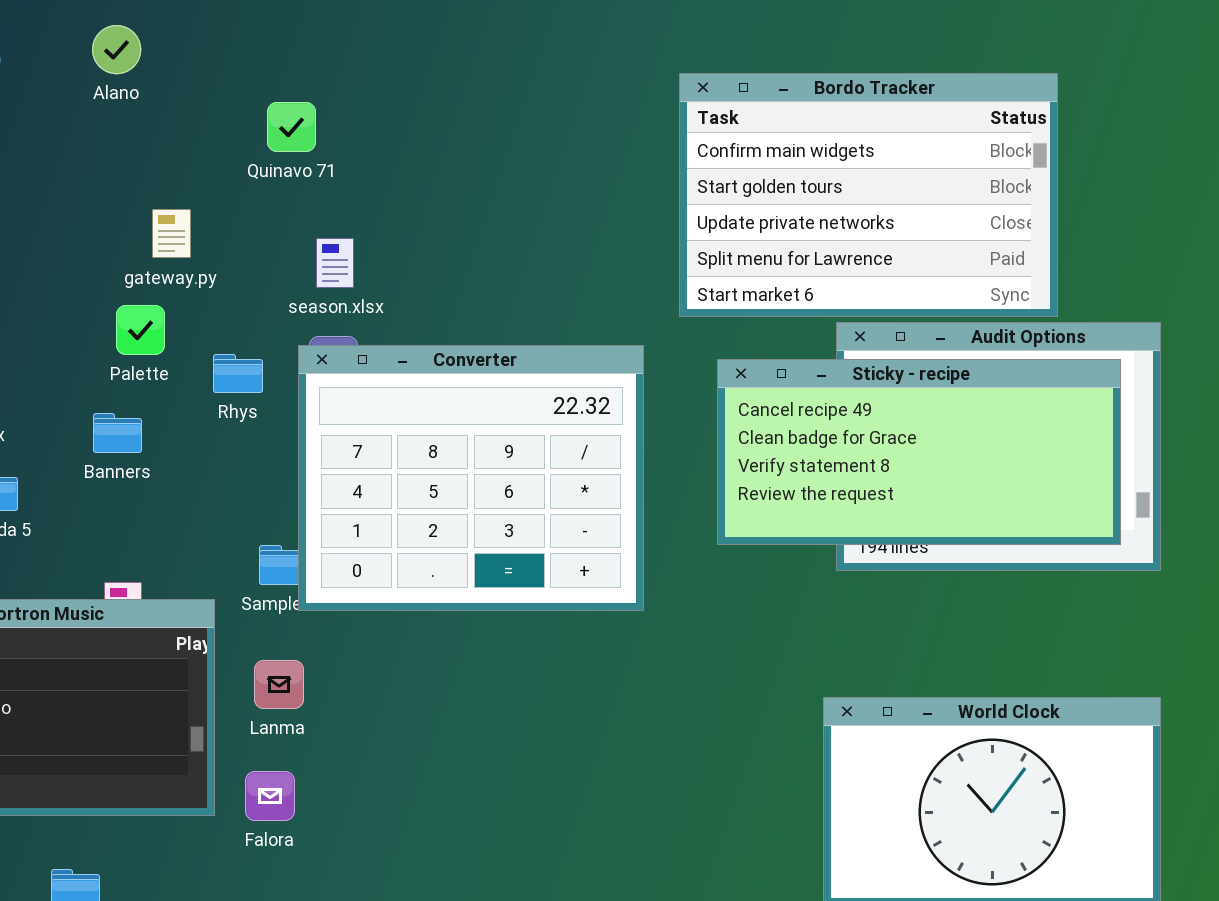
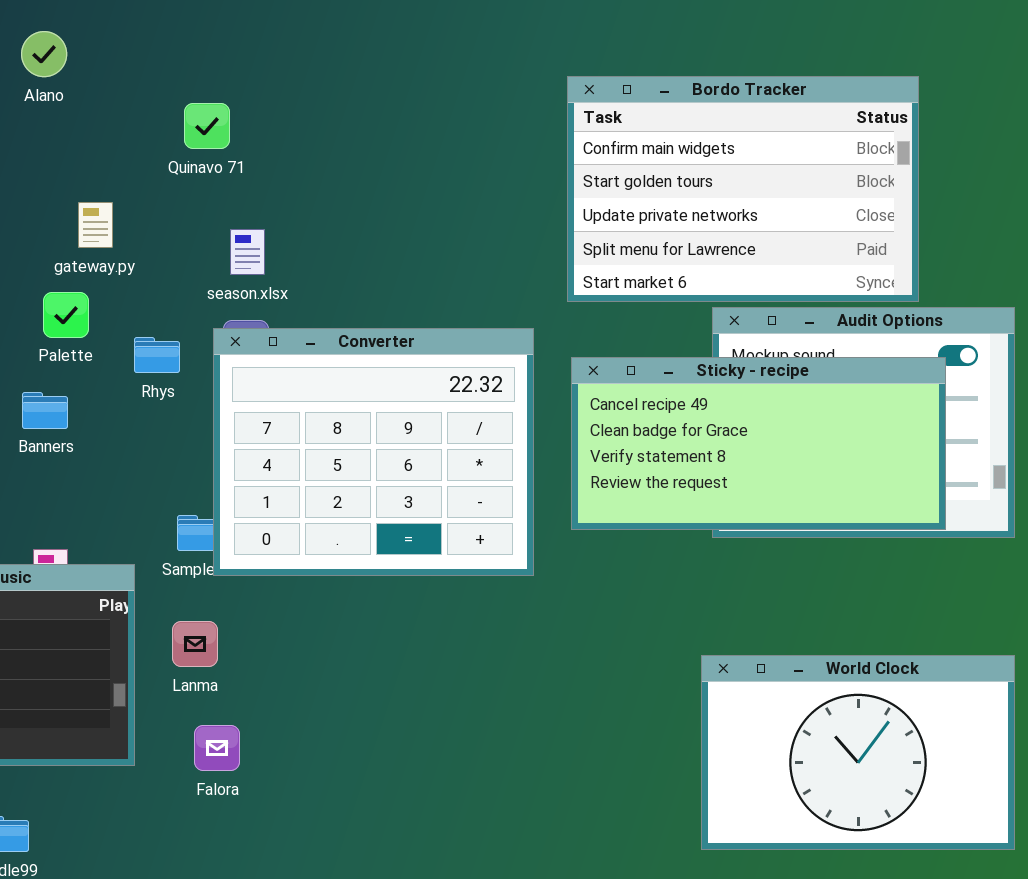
Sticky - recipe: [717,359,1121,545] -> [571,357,946,530], moved
Falora: [245,771,295,821] -> [194,725,240,771], moved

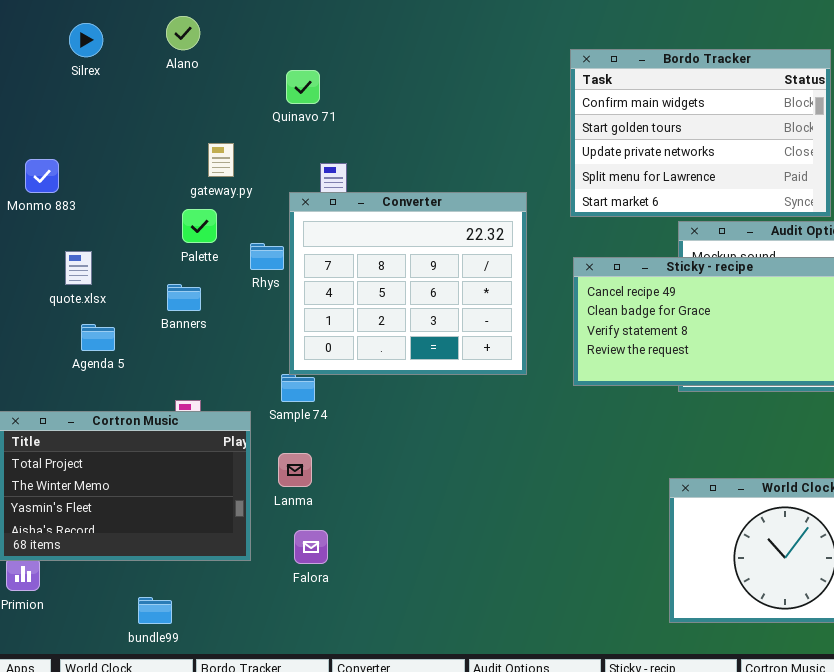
Converter: [213,328,534,576] -> [289,192,527,375], moved

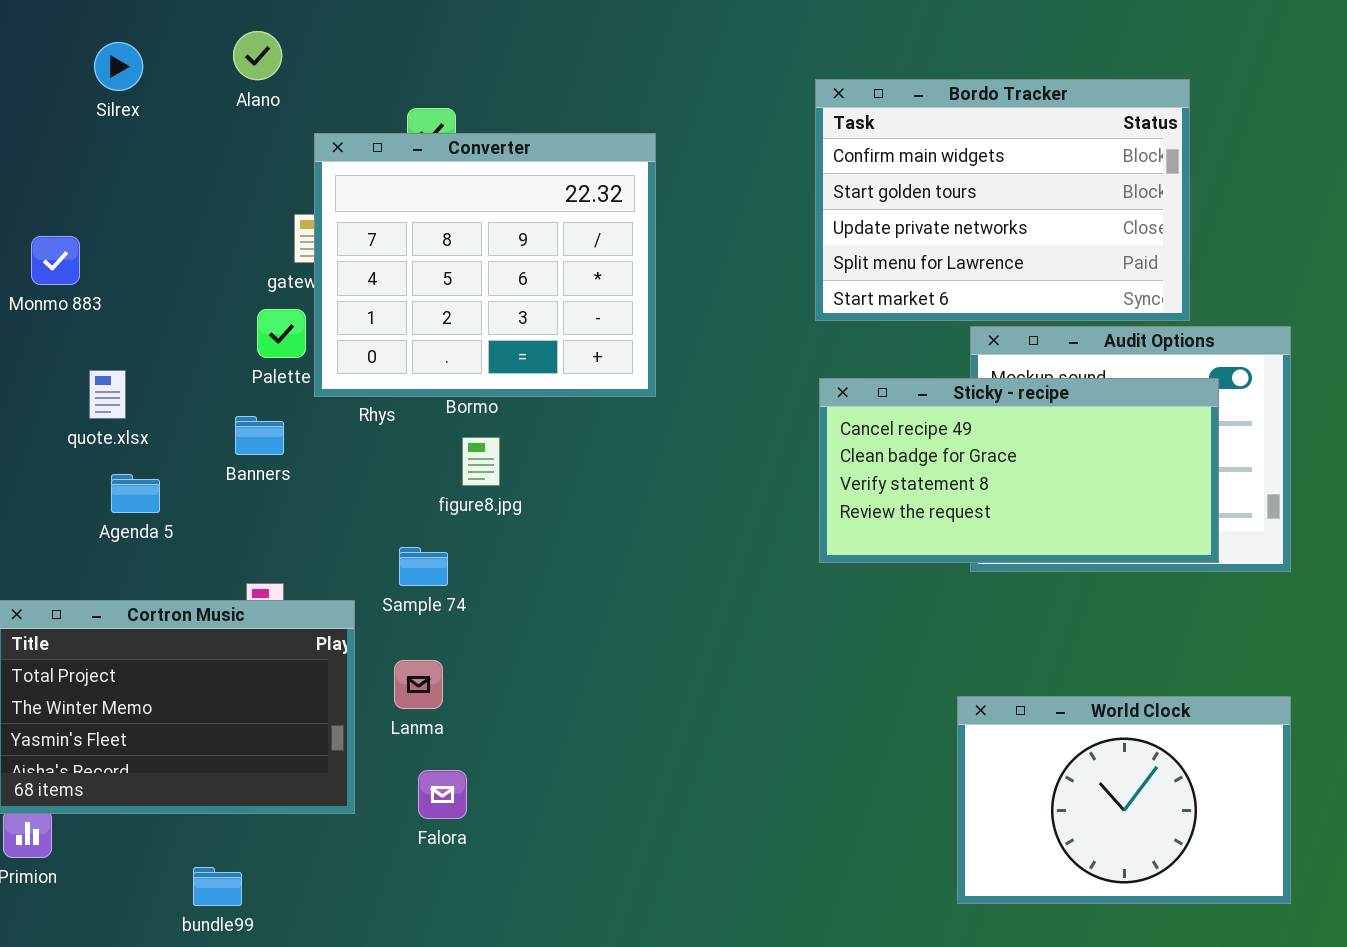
Converter: [289,192,527,375] -> [314,133,656,397], moved

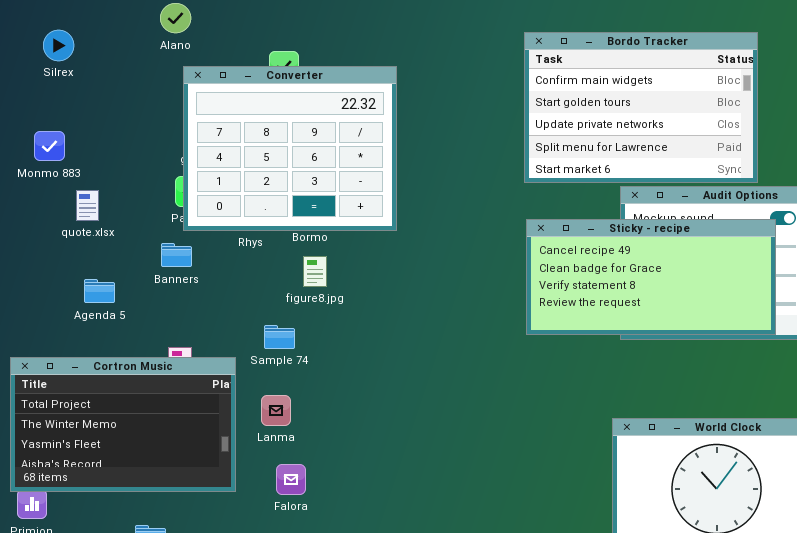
Silrex: [94,42,143,91] -> [43,30,74,61], moved
Converter: [314,133,656,397] -> [183,66,397,231], moved
quote.xlsx: [89,370,126,419] -> [76,190,99,221], moved

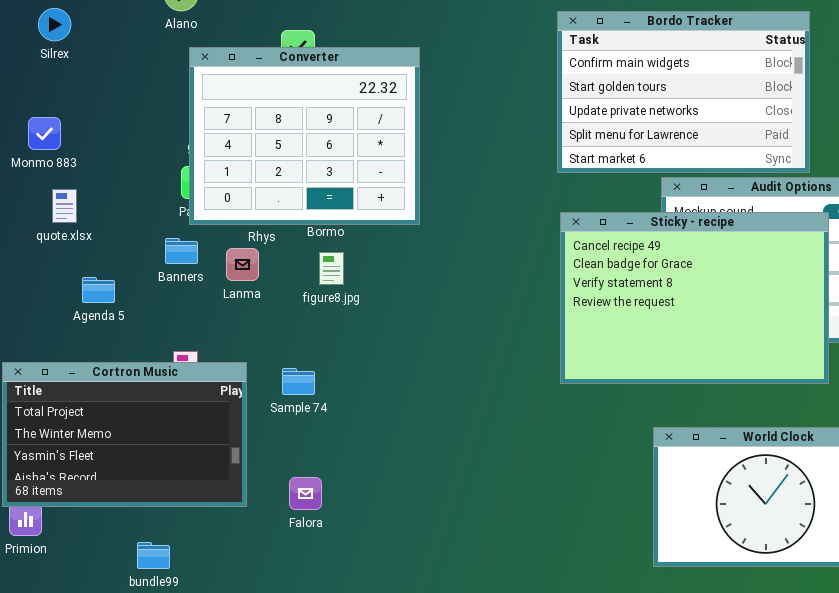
quote.xlsx: [76,190,99,221] -> [52,189,77,223], moved
Sticky - recipe: [526,219,776,335] -> [560,212,829,384], resized
Sample 74: [264,325,295,349] -> [282,368,315,395], moved
Lanma: [261,395,291,426] -> [226,248,259,281], moved

